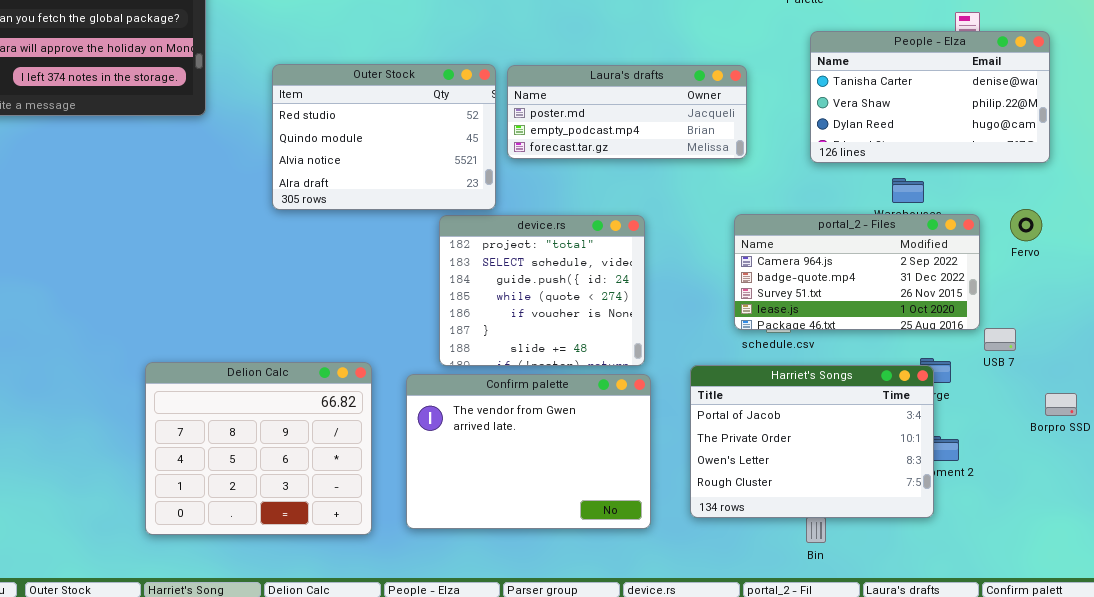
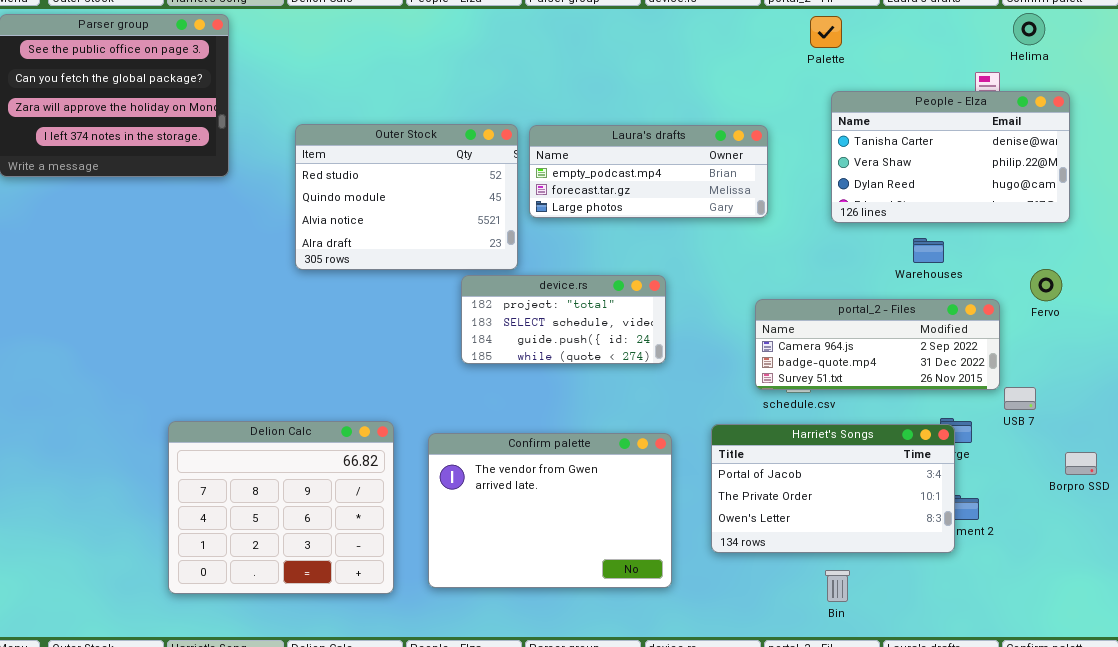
Laura's drafts: [507,65,747,159] -> [529,125,768,218], scrolled down 1 row
portal_2 - Files: [734,214,980,330] -> [755,299,1000,390], resized
device.rs: [439,215,645,366] -> [461,275,666,364], resized
Harriet's Songs: [690,365,934,518] -> [711,424,955,553], resized

